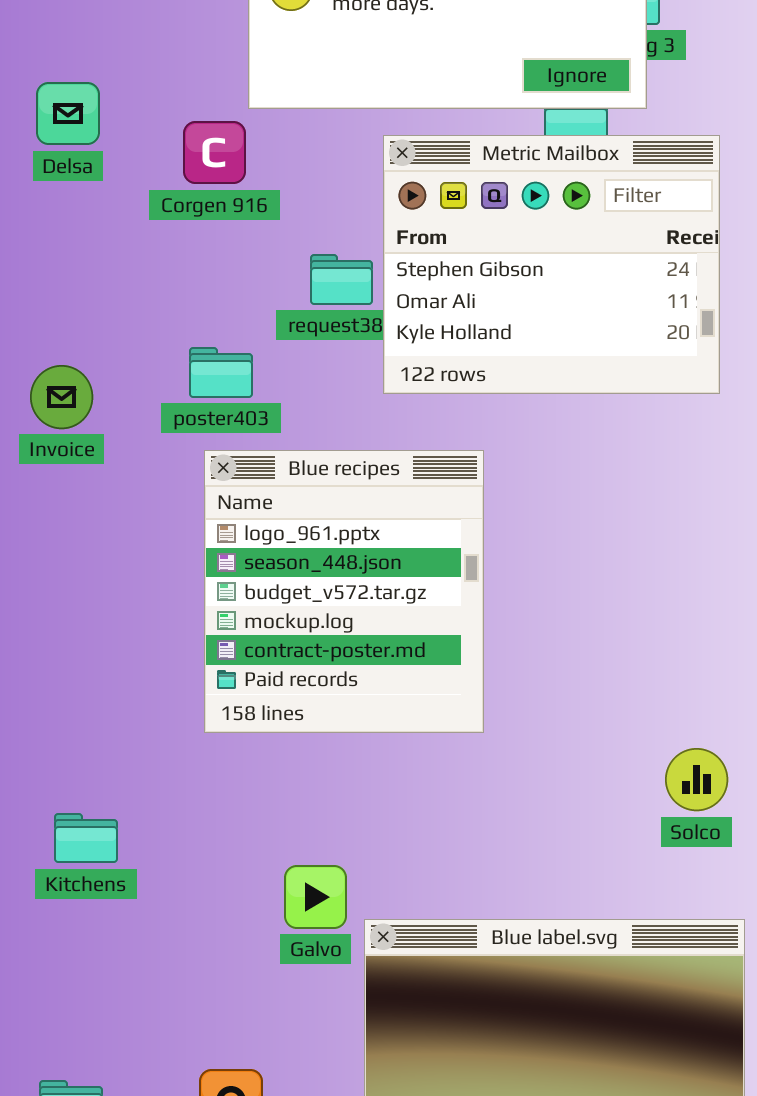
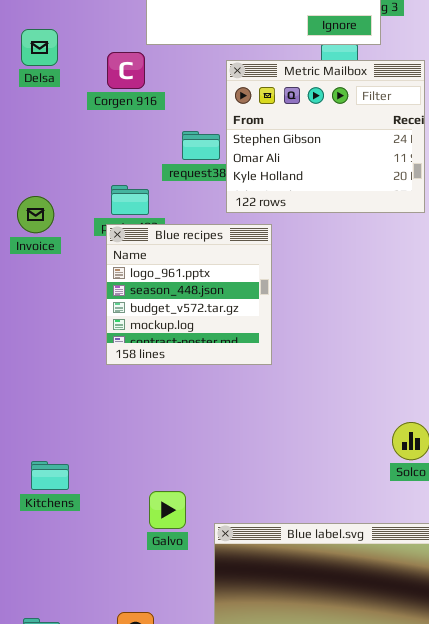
Blue recipes: [204,450,484,733] -> [106,224,272,365], moved, resized
Galvo: [284,865,347,929] -> [149,491,186,529], moved

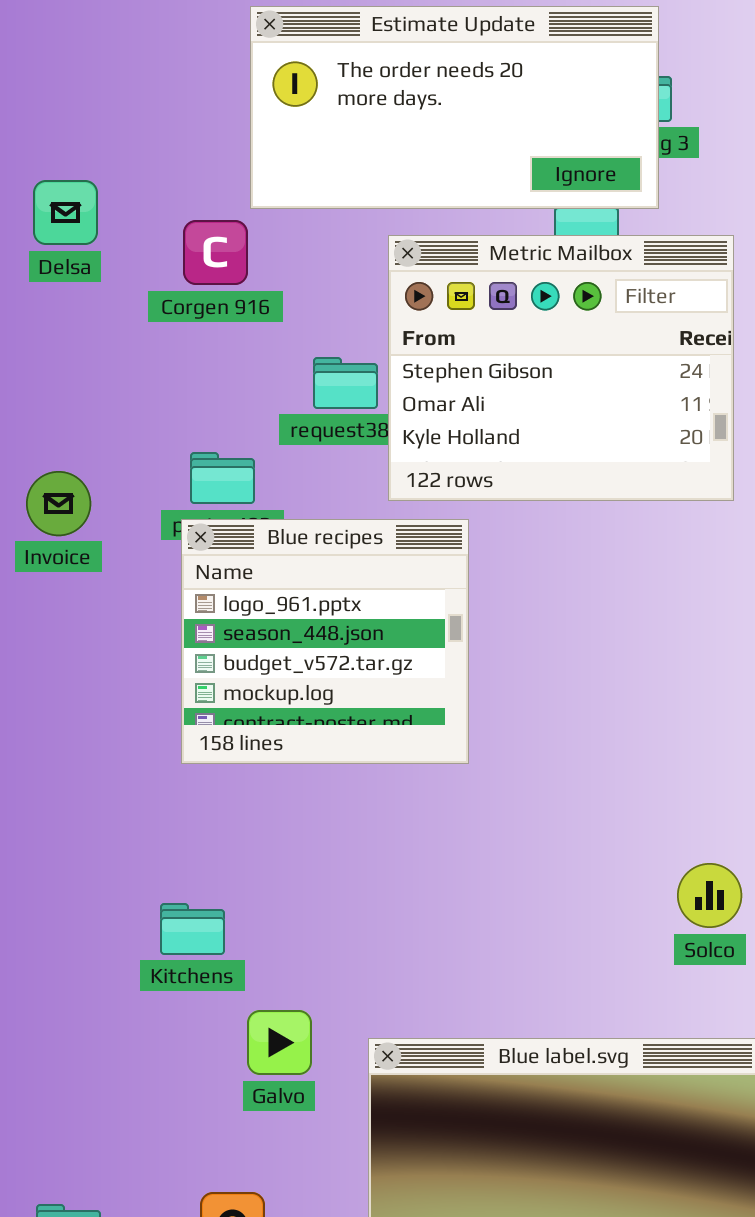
Kitchens: [31,461,69,490] -> [160,903,225,955], moved
Galvo: [149,491,186,529] -> [247,1010,312,1075], moved

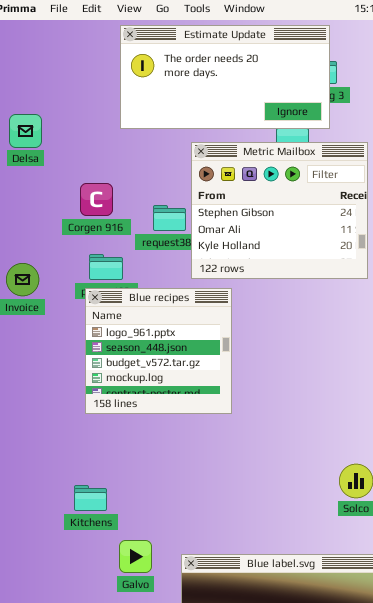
Corgen 916: [183,220,248,285] -> [80,183,113,216], moved

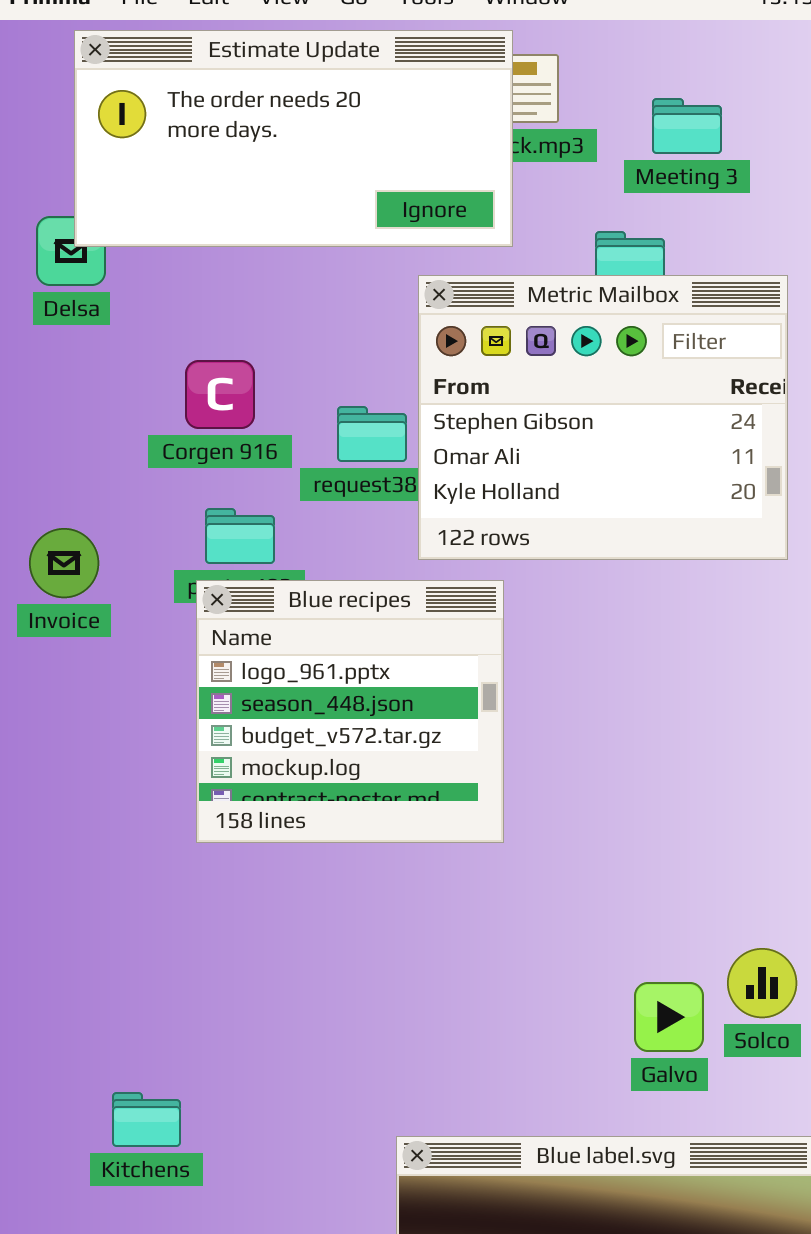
Estimate Update: [120,25,330,129] -> [74,30,513,247], moved
Kitchens: [74,485,107,511] -> [112,1092,181,1147], moved
Galvo: [119,540,152,573] -> [634,982,704,1052], moved

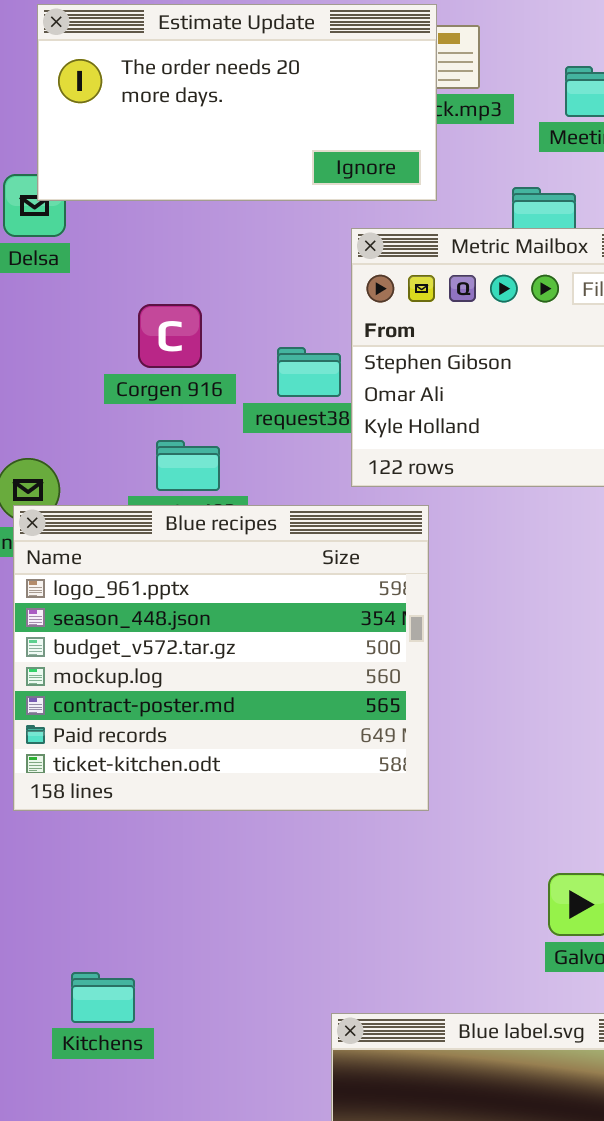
Blue recipes: [196,580,504,843] -> [13,505,429,811], resized

